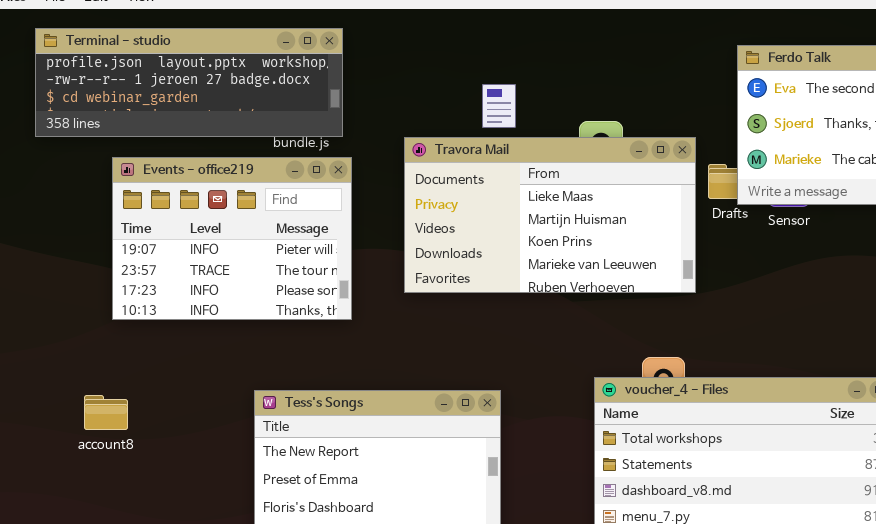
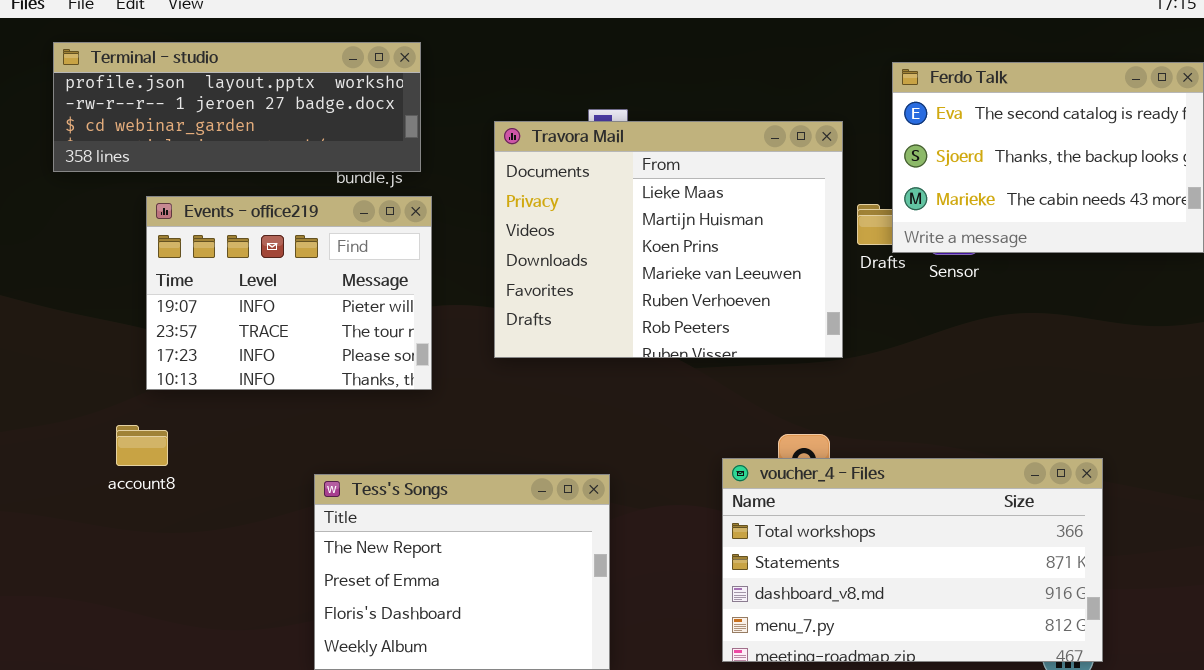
Travora Mail: [404,137,696,293] -> [494,121,843,358], resized
account8: [84,395,128,430] -> [116,425,168,466], moved

